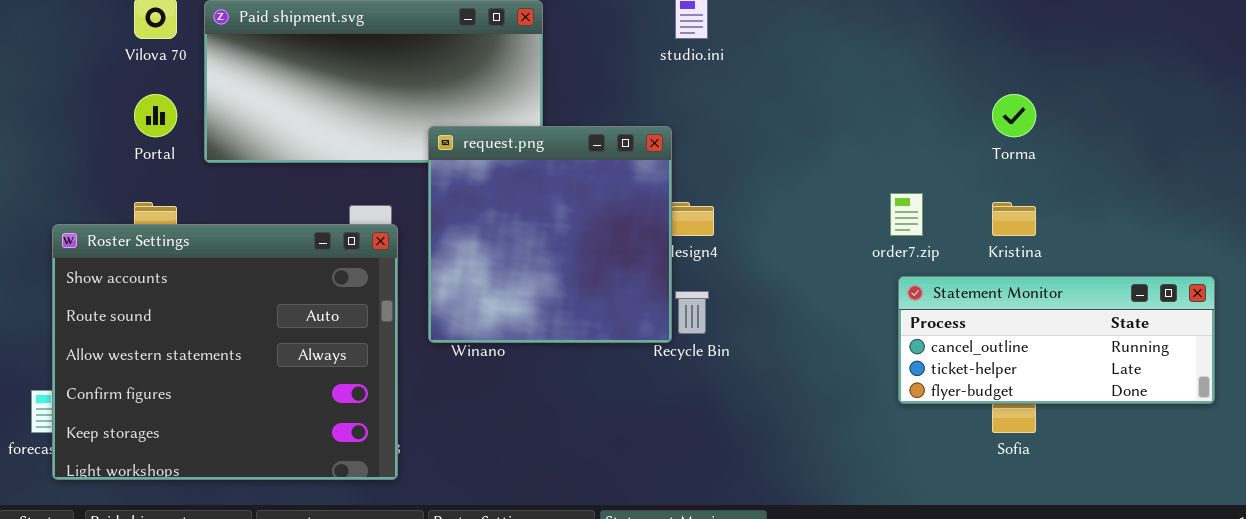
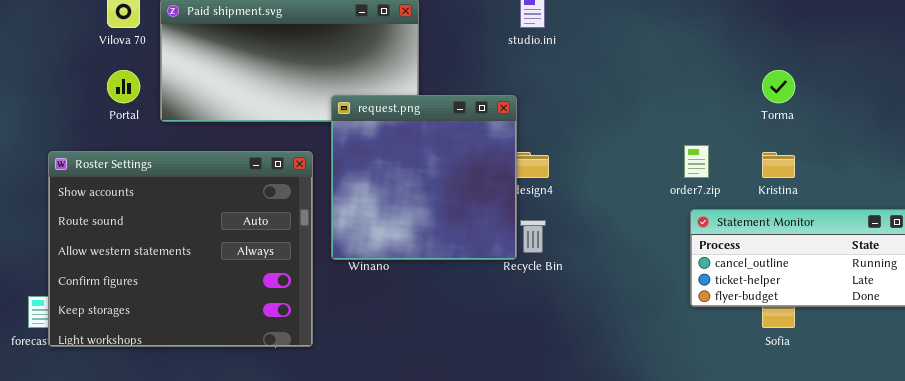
Roster Settings: [52,224,398,480] -> [48,151,313,347], moved

